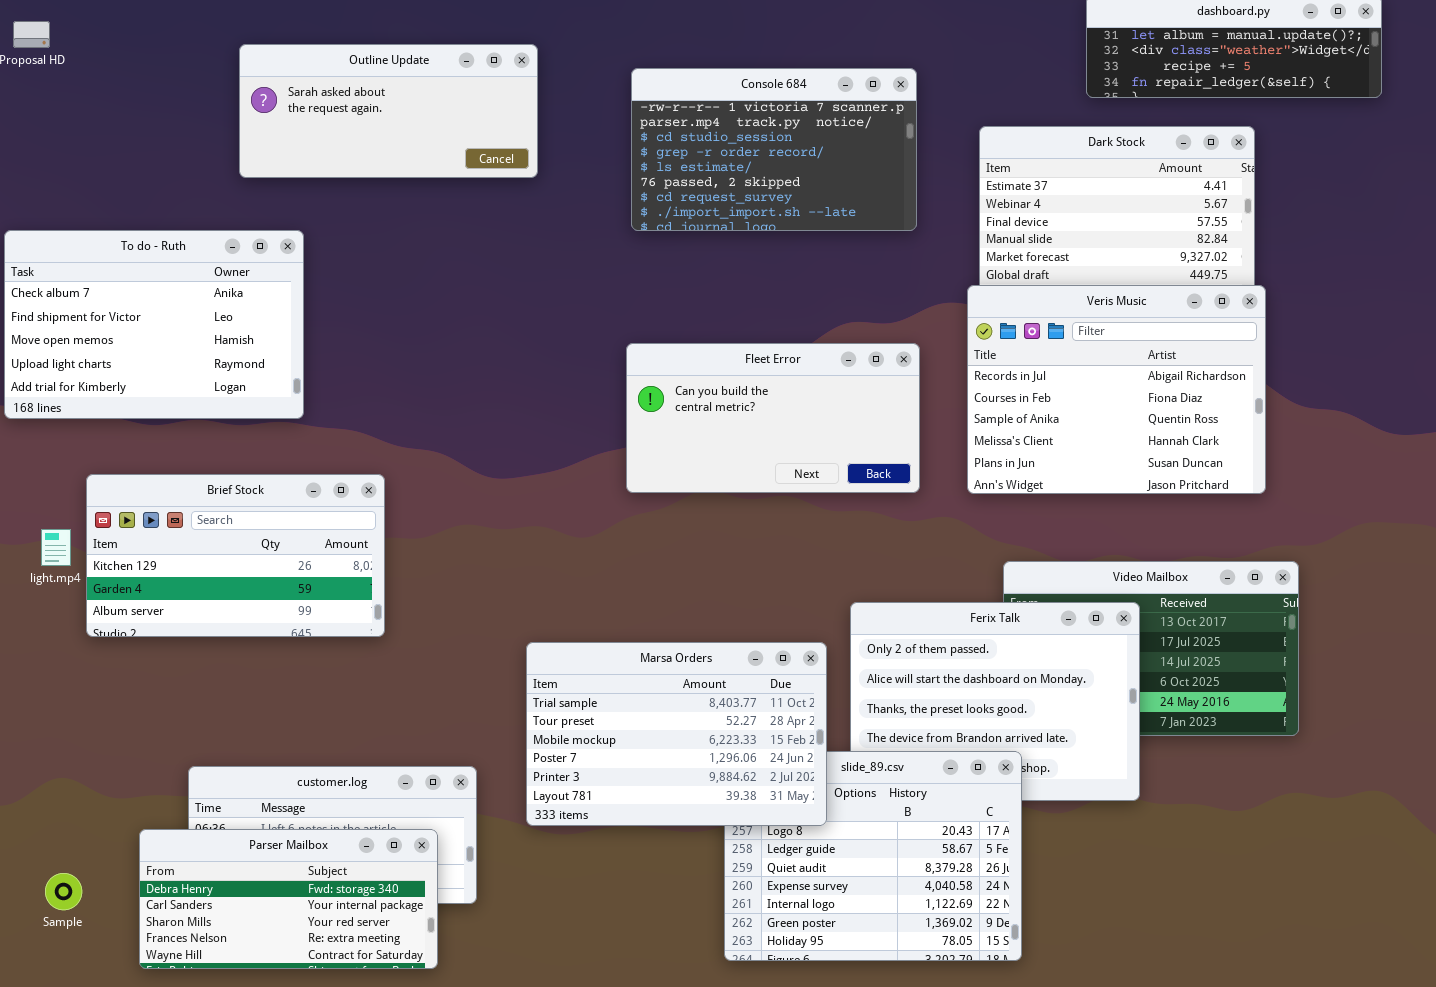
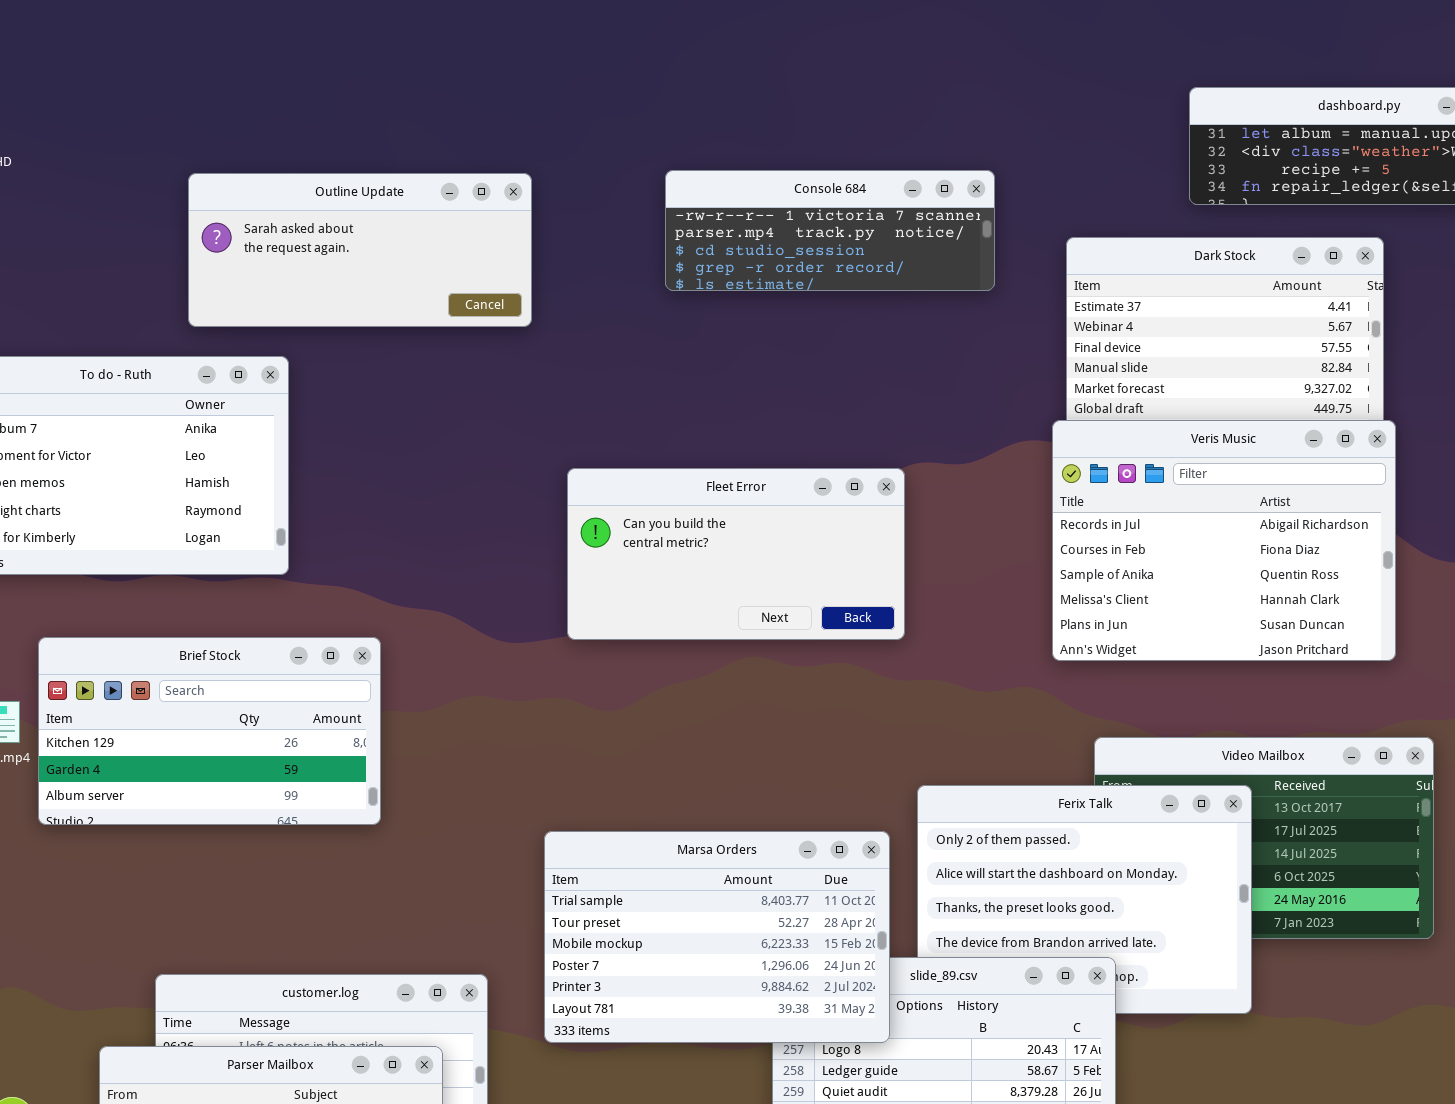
Outline Update: [239,44,538,178] -> [188,173,532,327], moved
Console 684: [631,68,917,231] -> [665,170,995,291], resized
Fleet Error: [626,343,920,493] -> [567,468,905,640], moved

